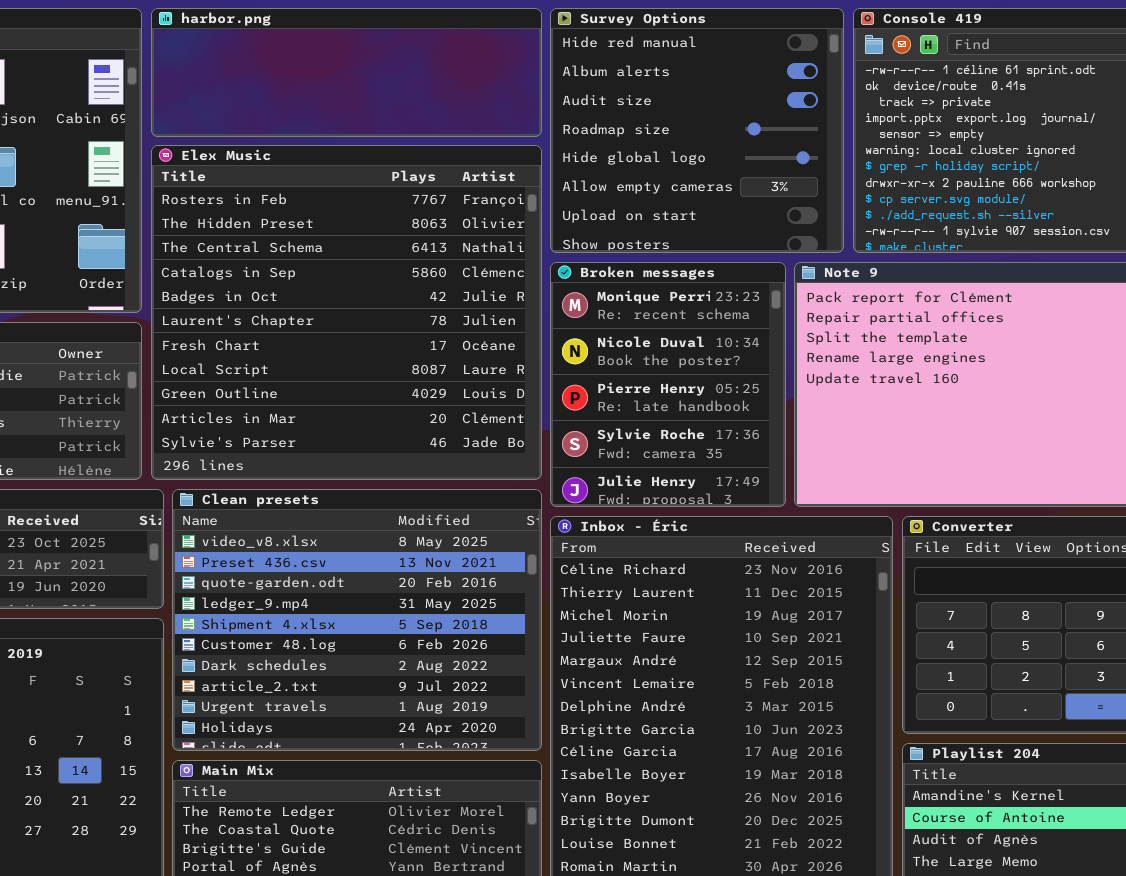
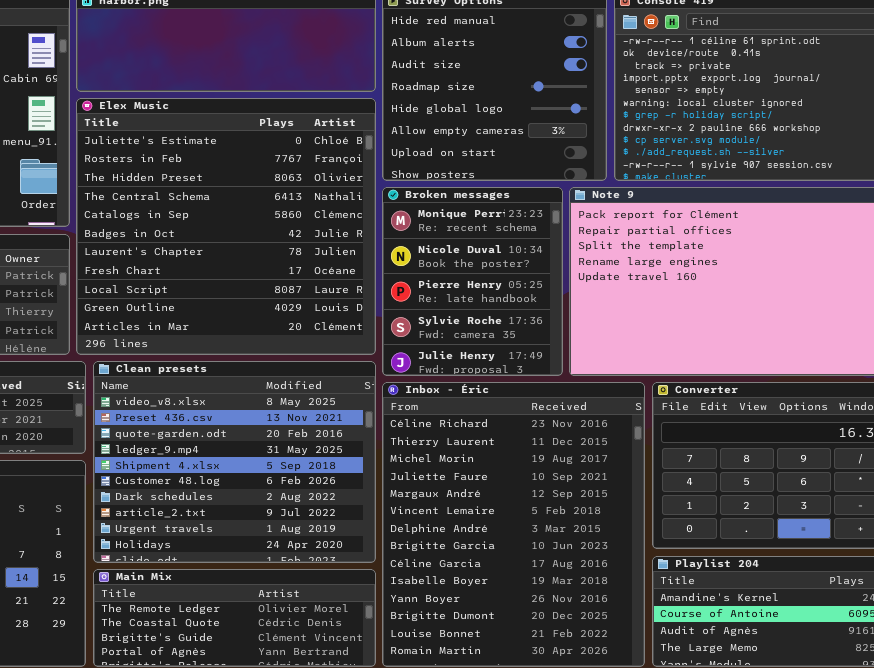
Elex Music: [151,145,542,480] -> [76,98,376,355], scrolled up 1 row

